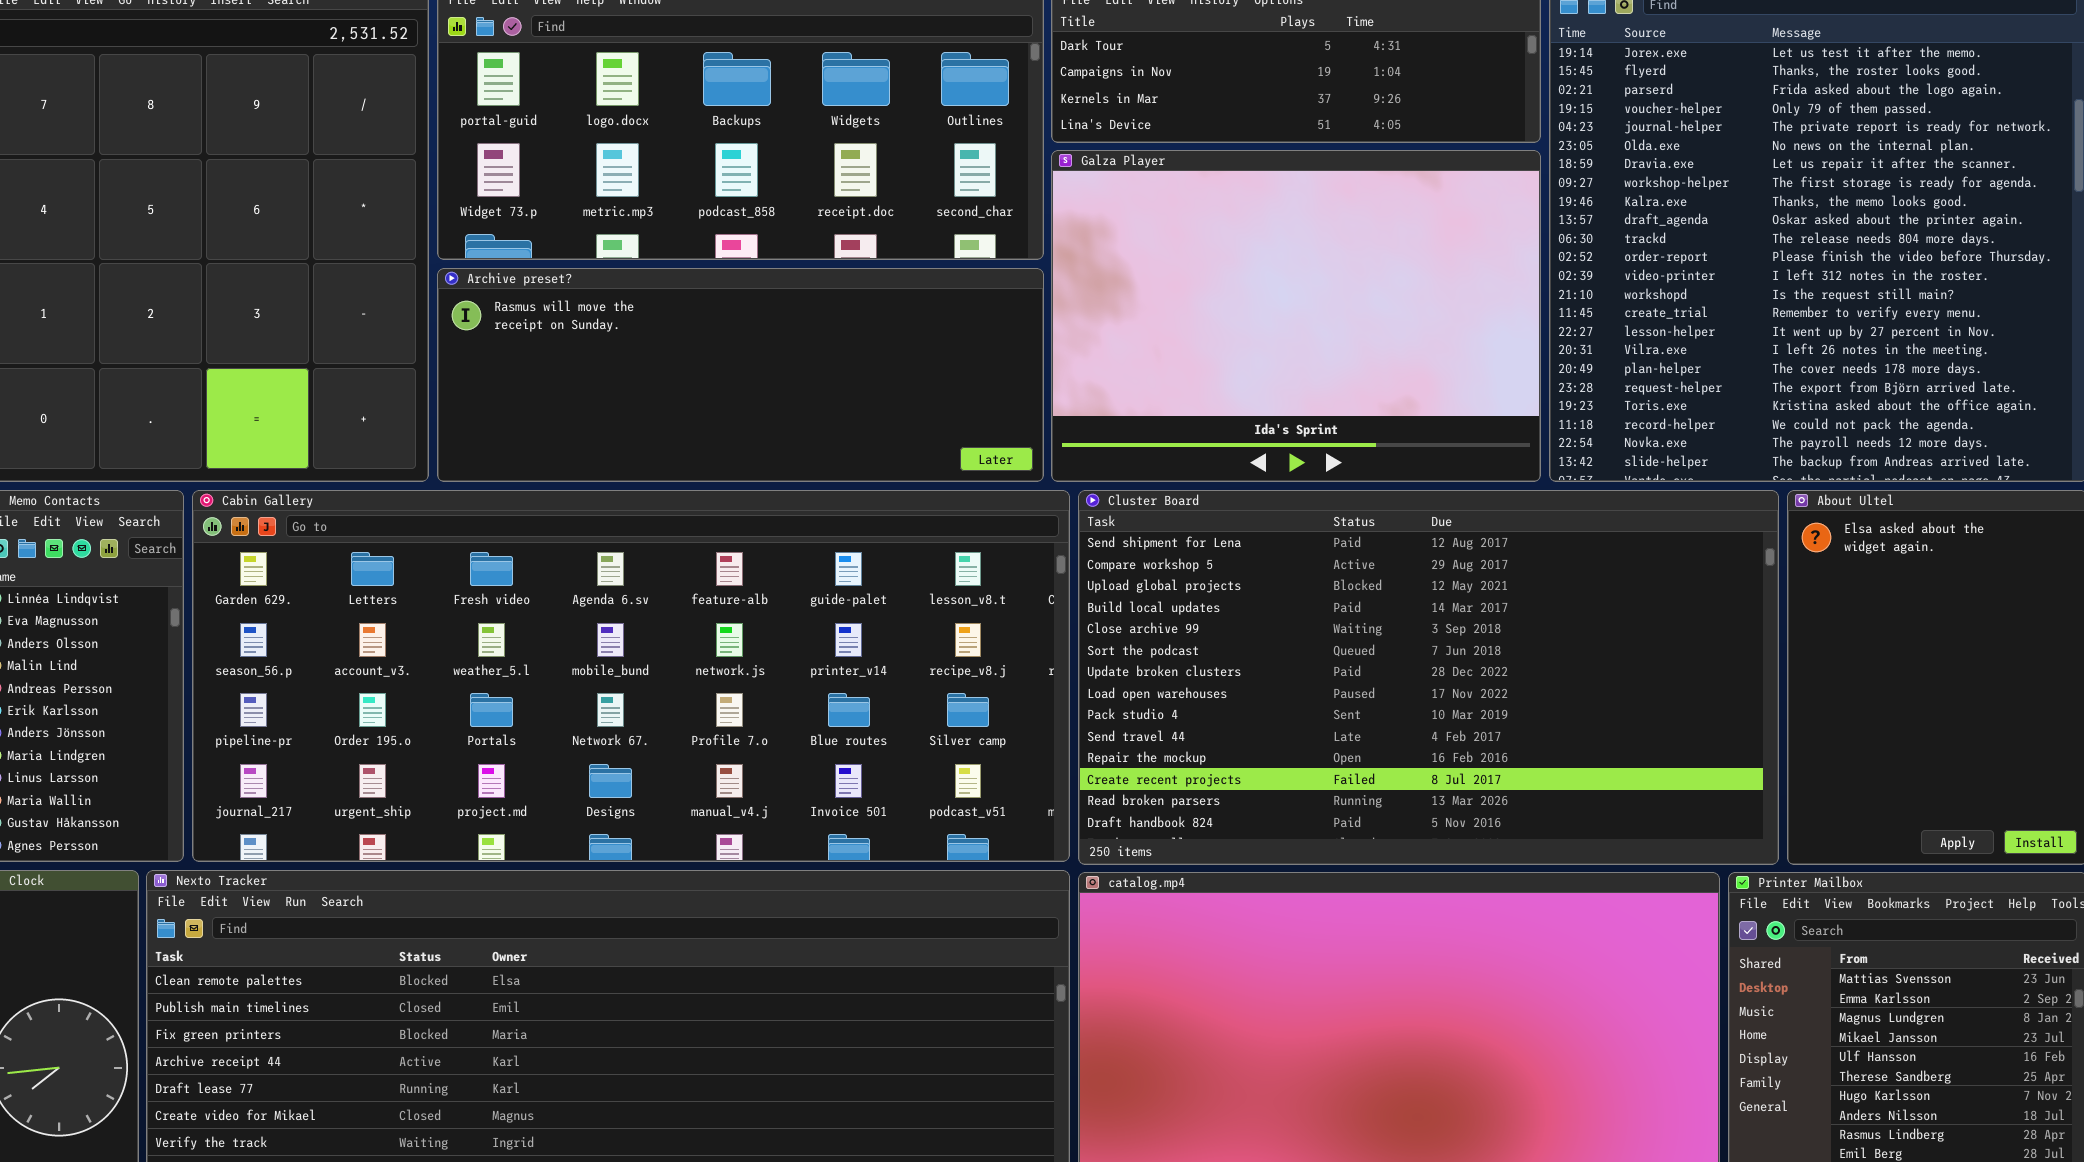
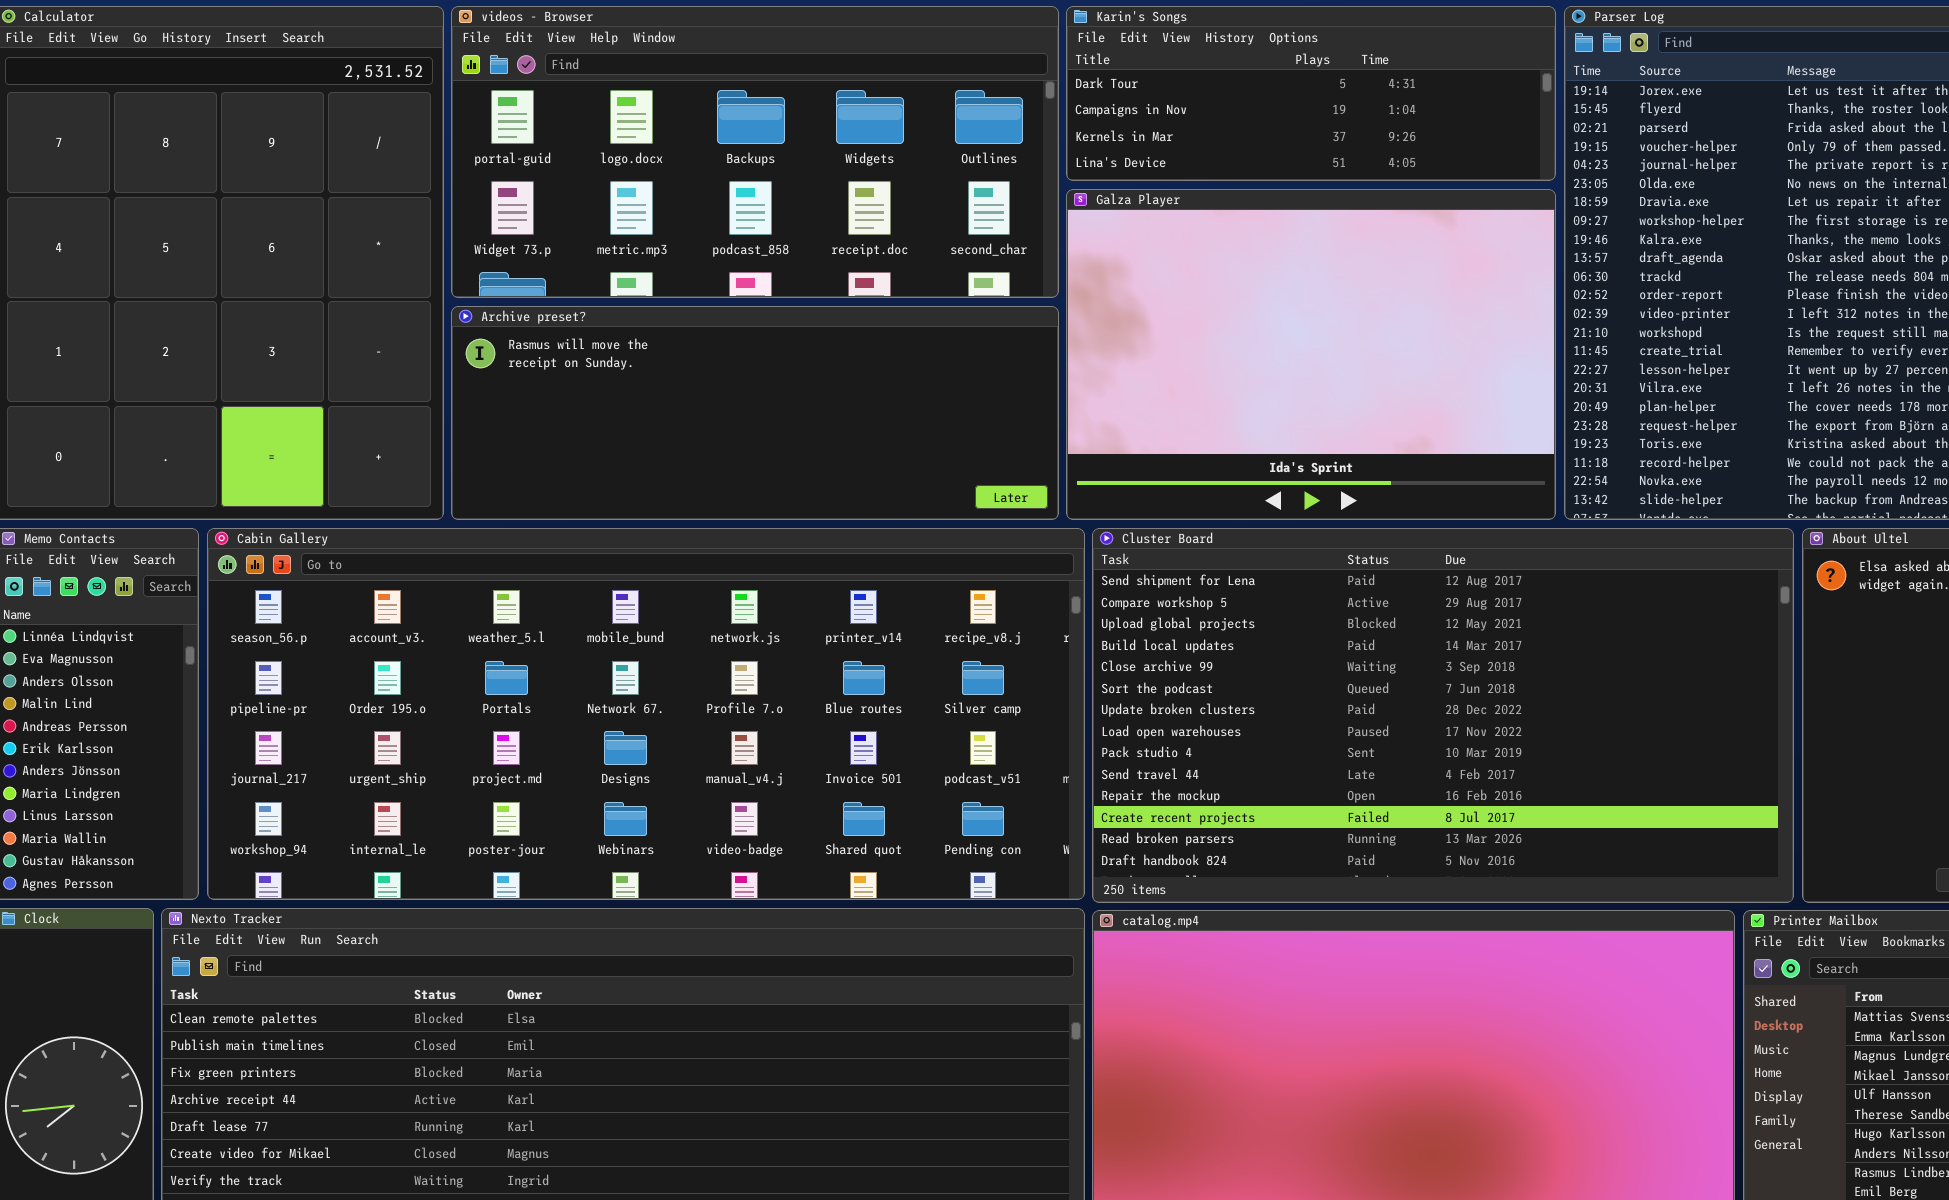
Cabin Gallery: [192,490,1070,862] -> [207,528,1085,900], scrolled down 1 row

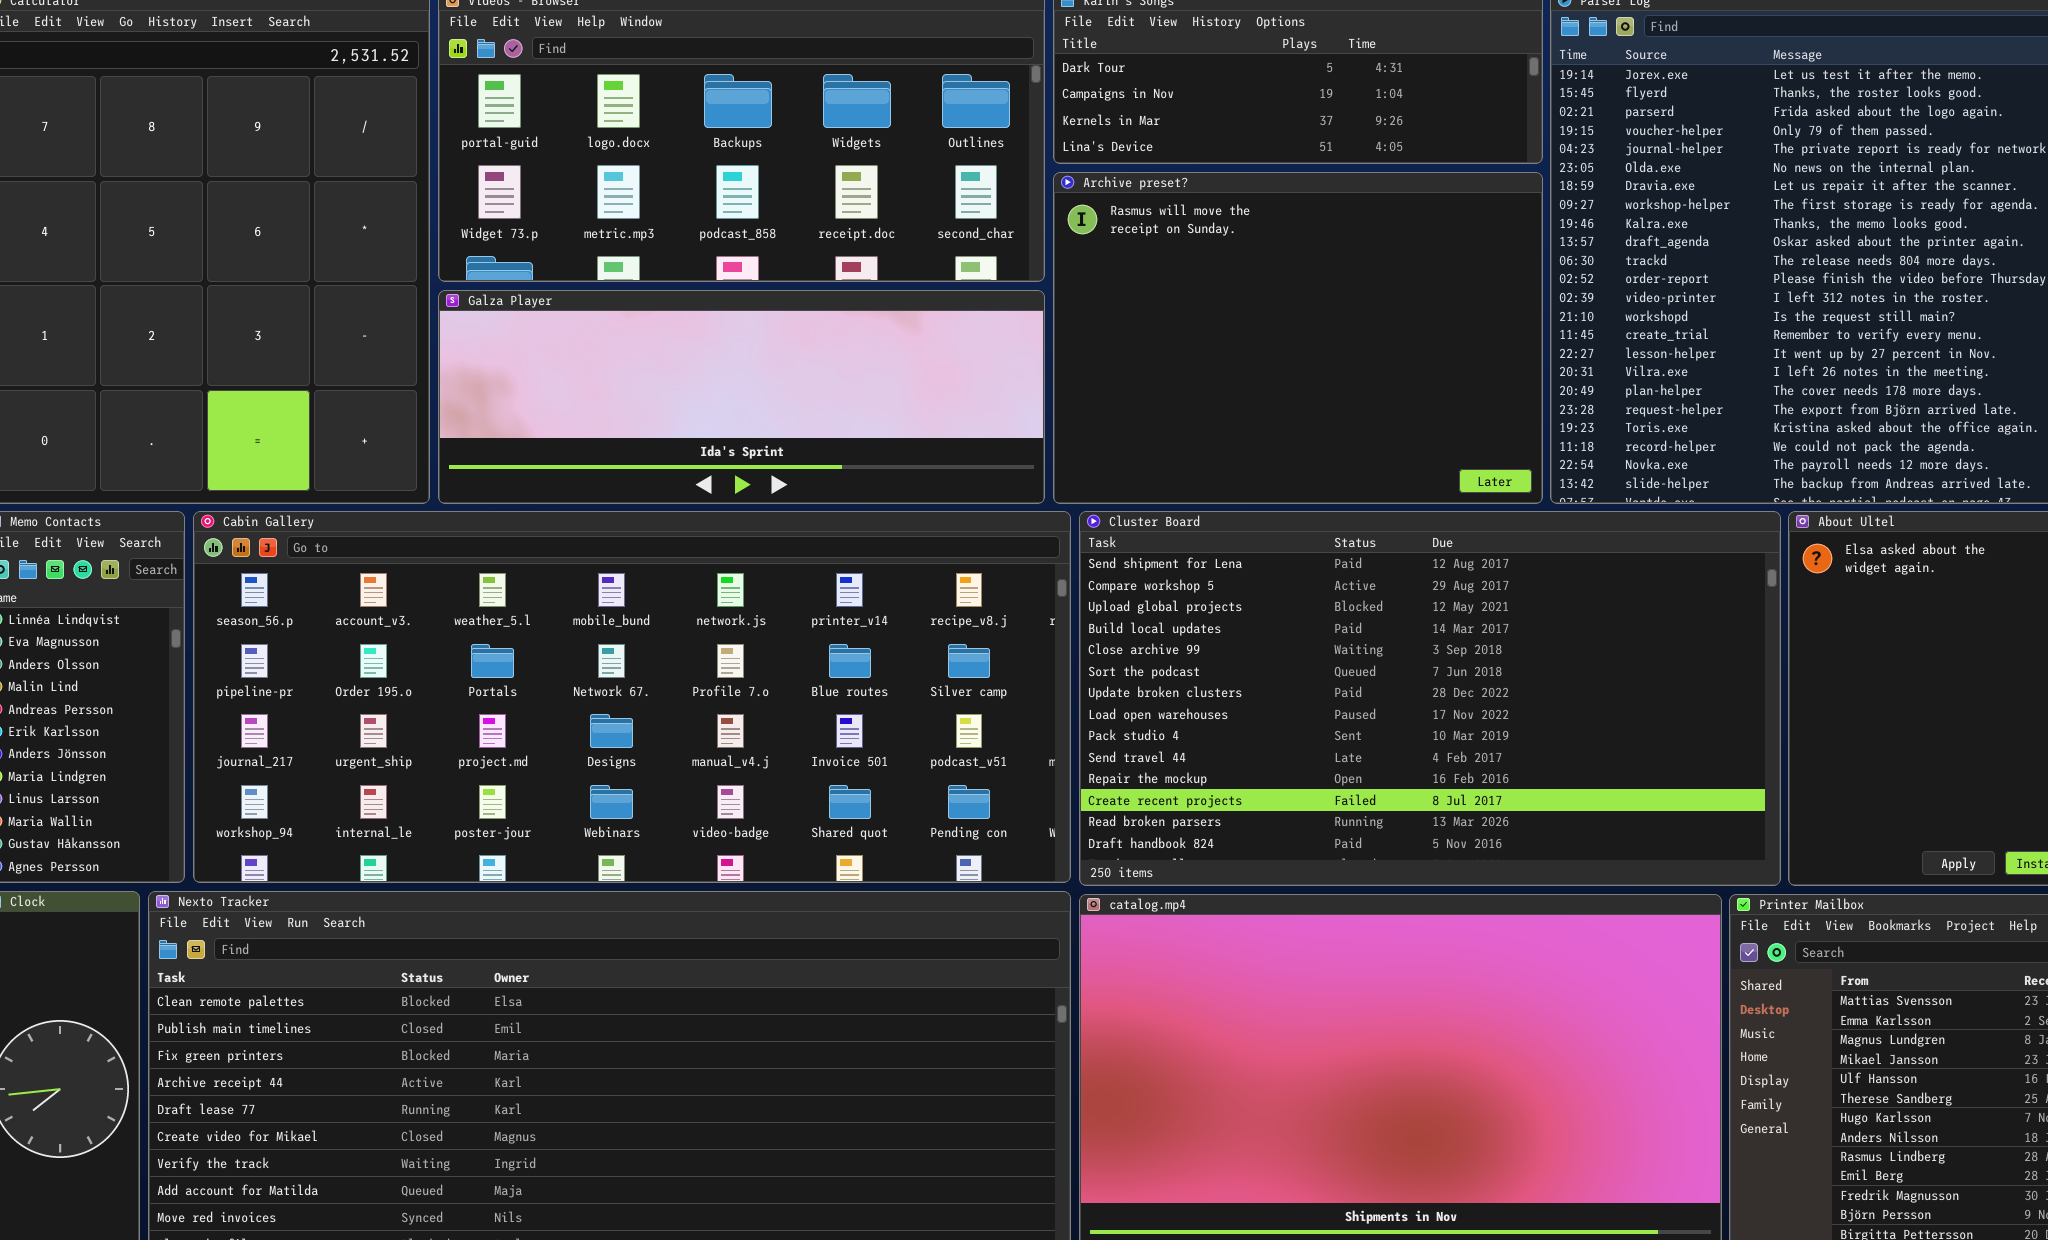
Galza Player: [1066,189,1556,520] -> [438,290,1045,504], moved, resized
Archive preset?: [451,306,1059,520] -> [1053,172,1543,504], moved, resized

